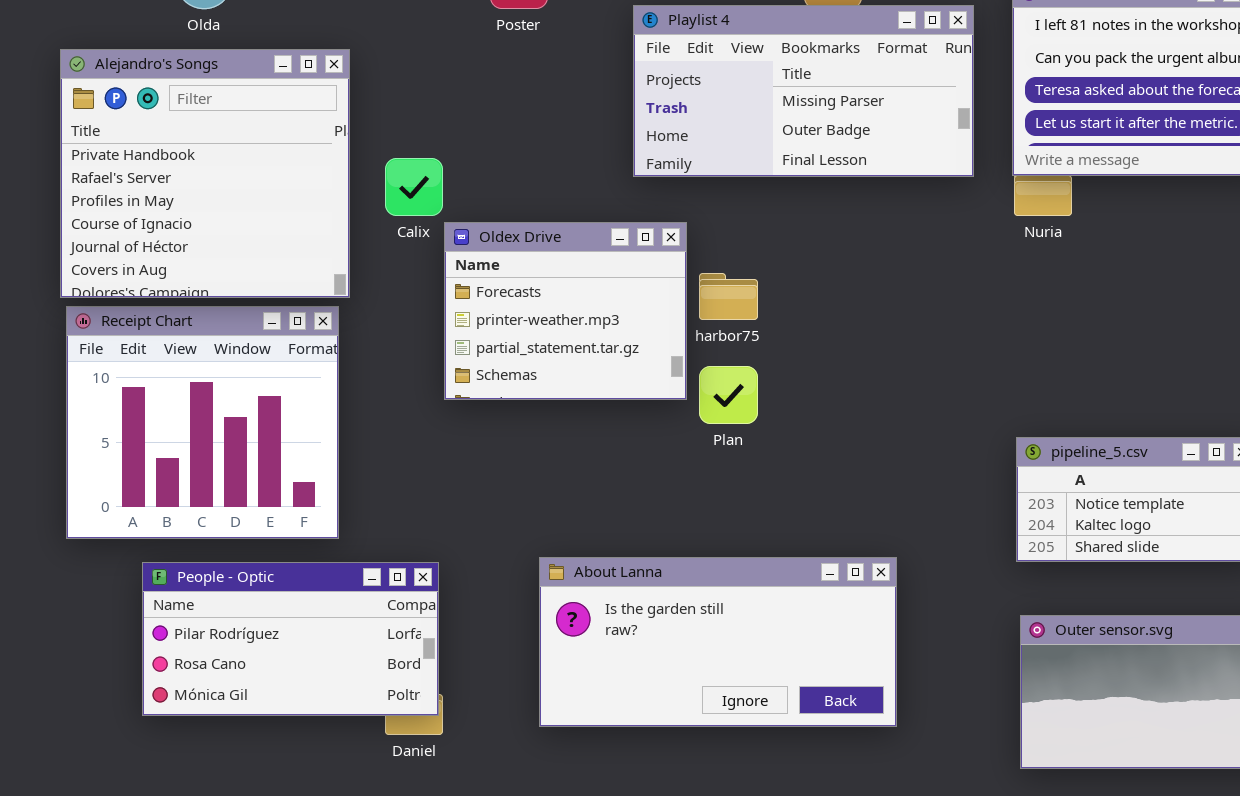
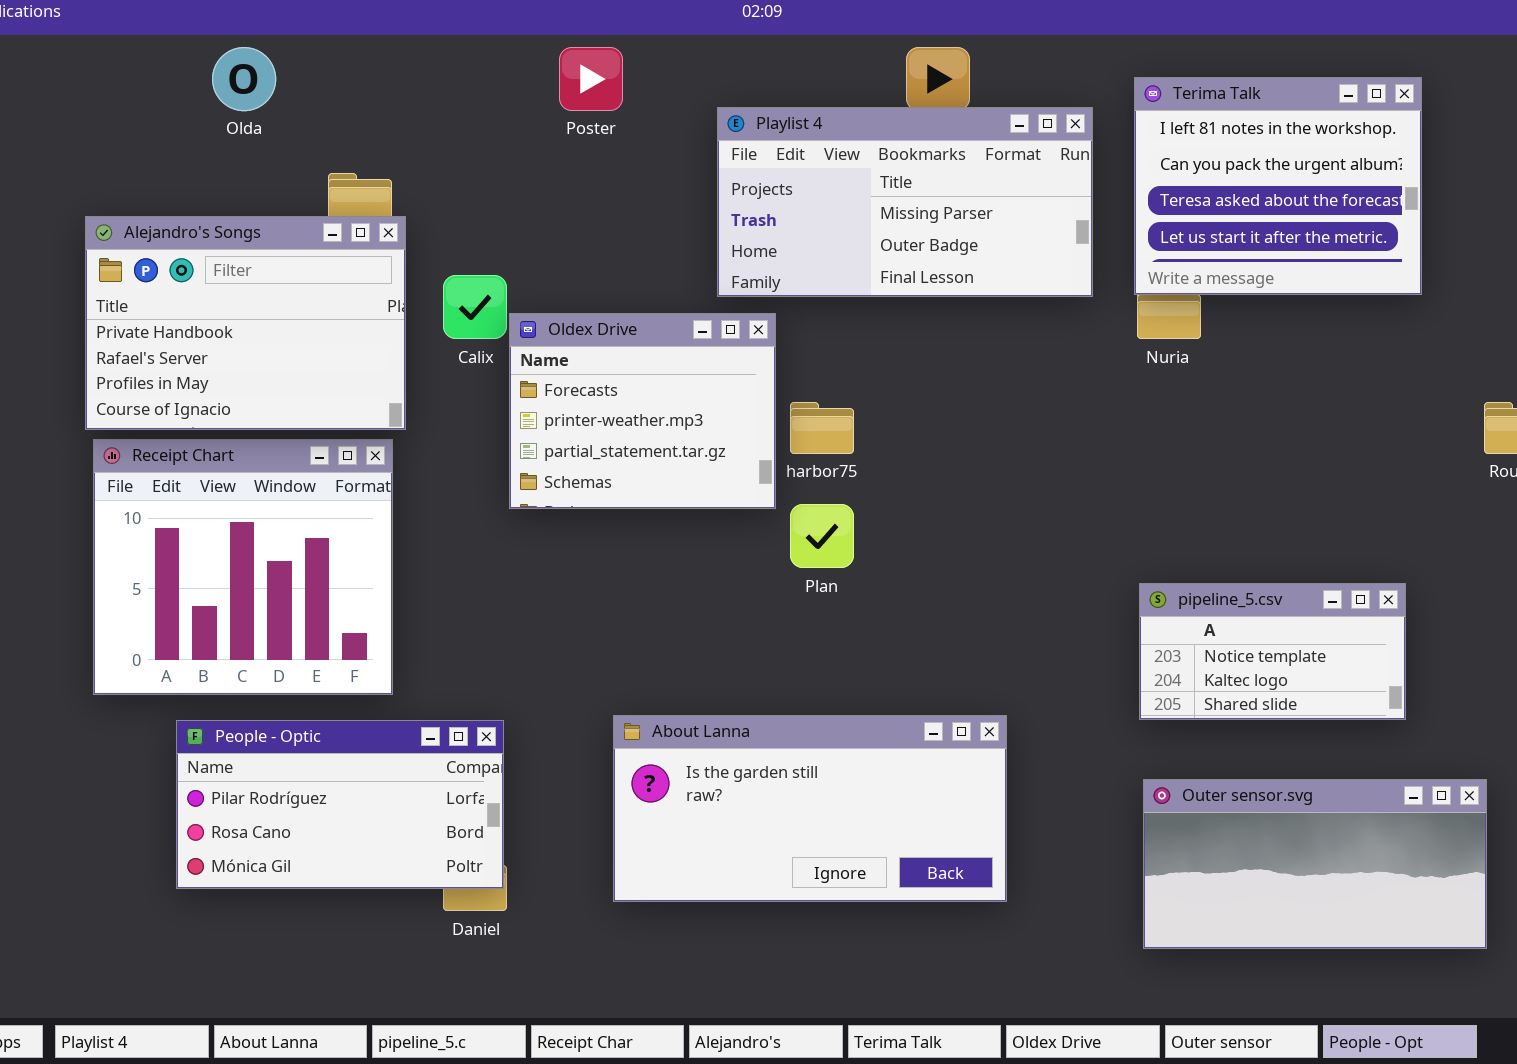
Alejandro's Songs: [60,49,350,298] -> [85,216,406,430], resized
Oldex Drive: [444,222,687,400] -> [509,313,776,509], moved

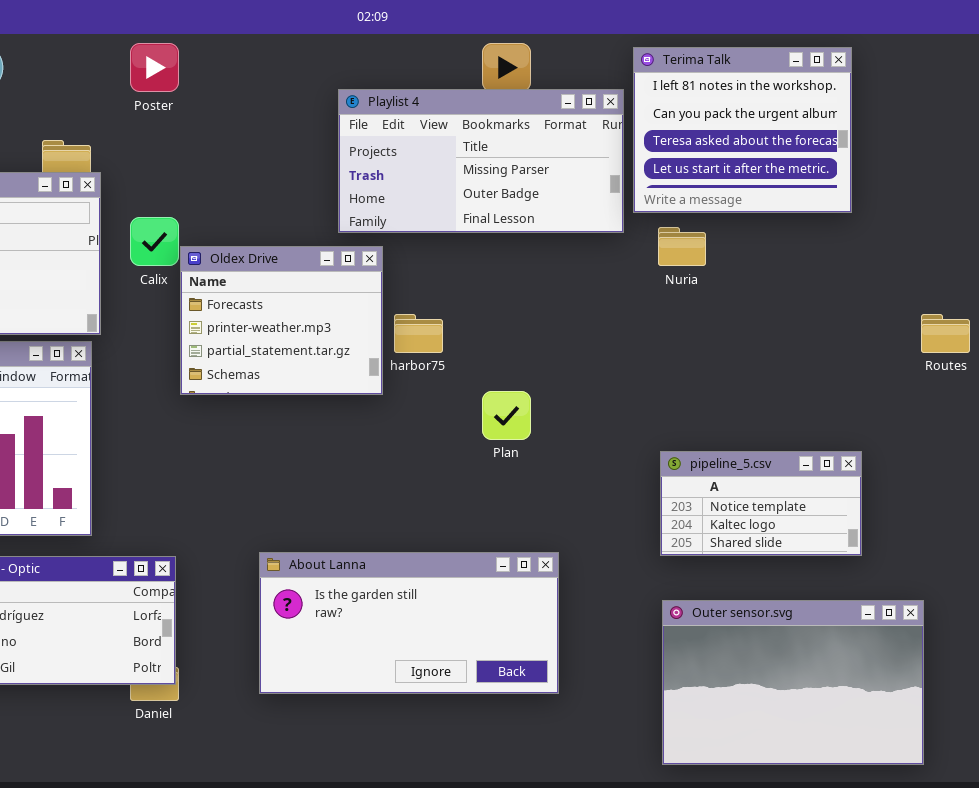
Poster: [559,47,623,111] -> [130,43,179,92], moved
Terima Talk: [1134,77,1422,295] -> [633,47,852,213], moved
Plan: [790,504,854,568] -> [482,391,531,440], moved
Outer sensor.svg: [1143,779,1487,949] -> [662,600,924,765], resized

